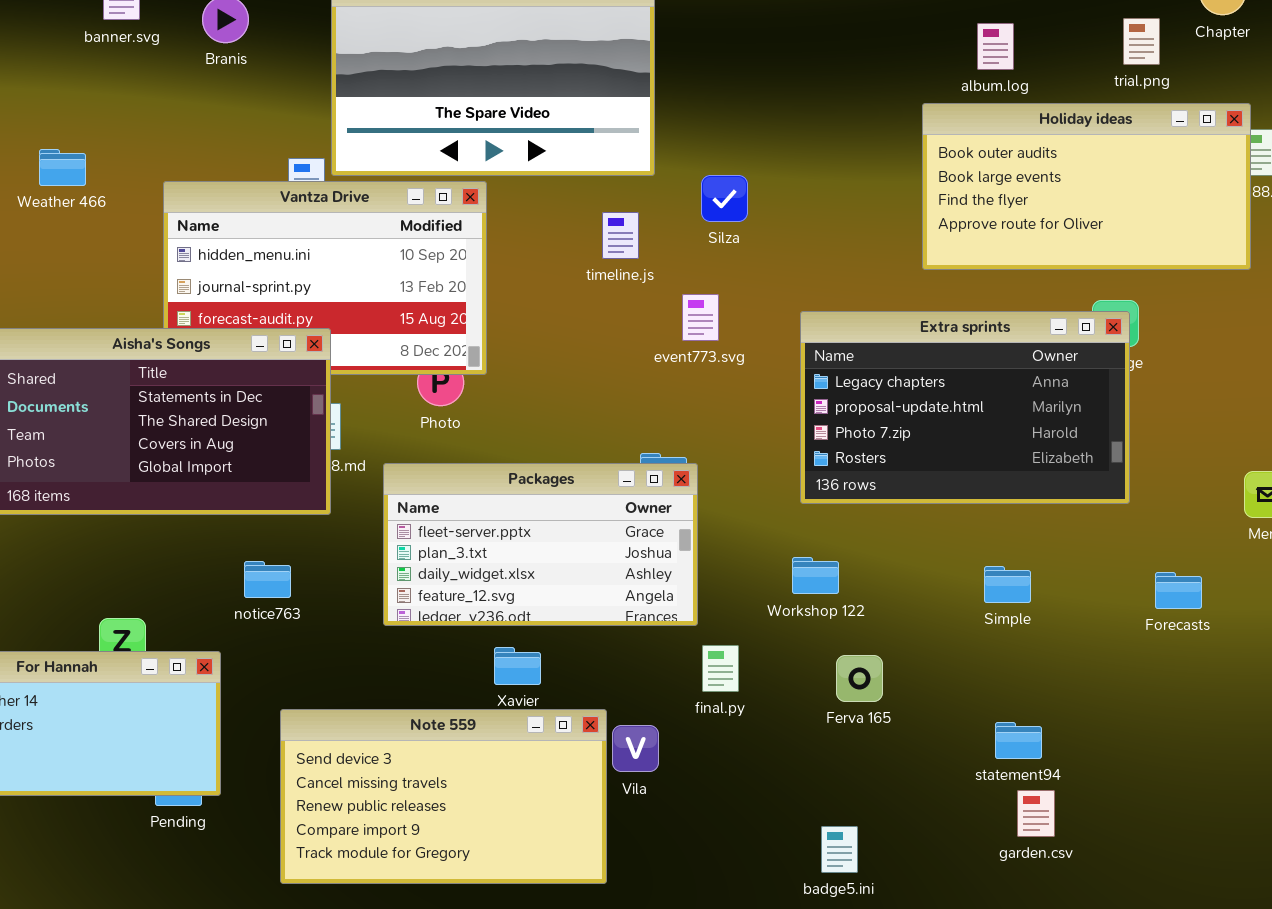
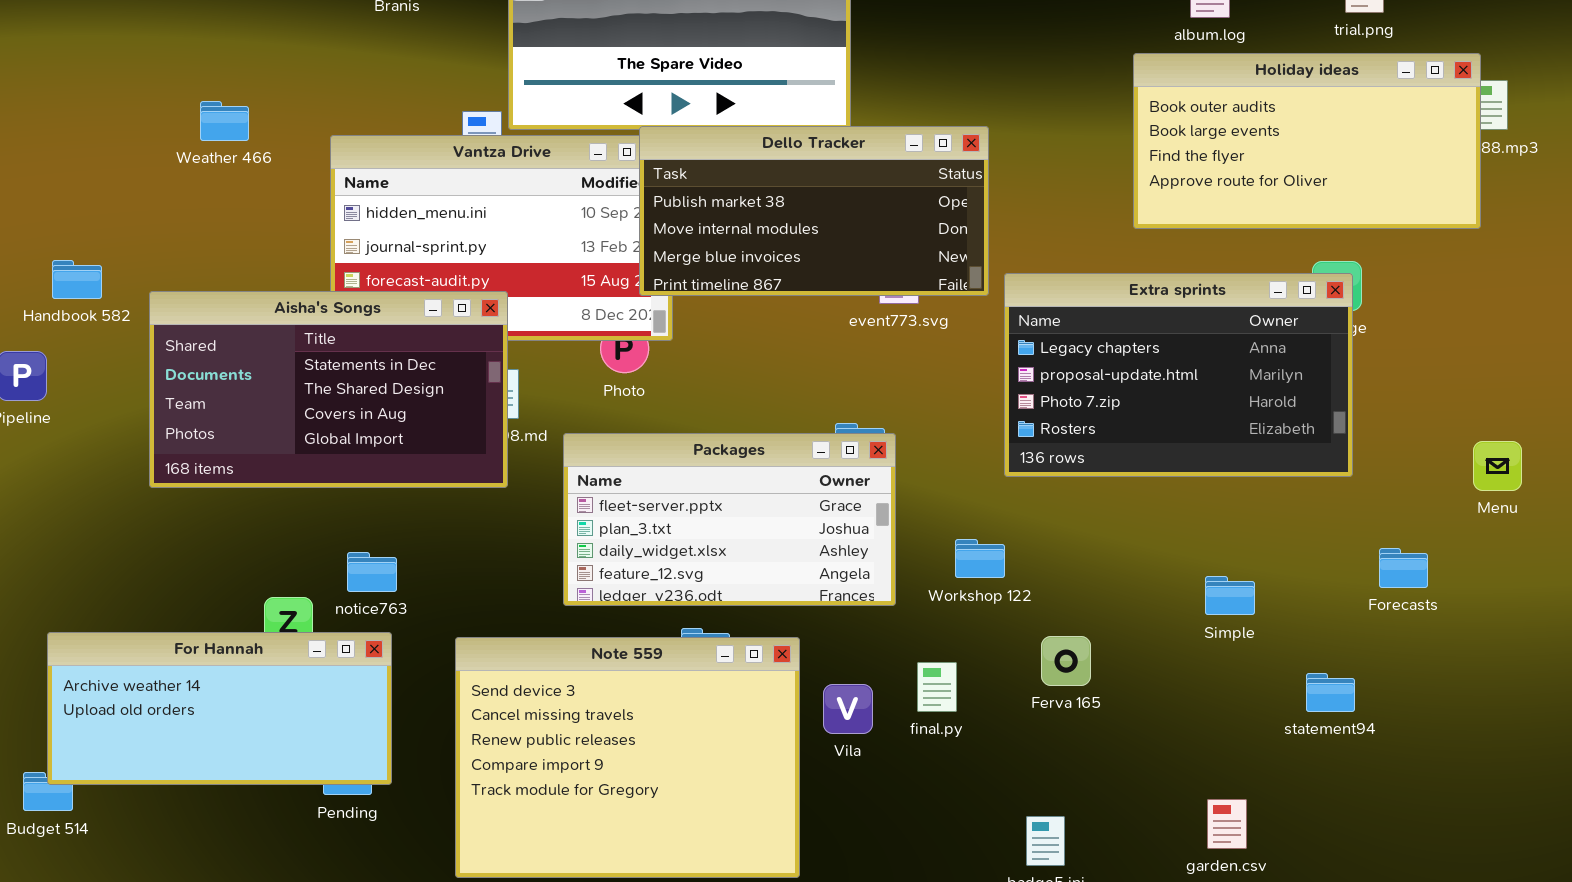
Dello Tracker: none -> [639,126,989,296], opened
Workshop 122: [792,557,839,594] -> [955,539,1005,578], moved
notice763: [244,561,291,598] -> [347,552,397,592], moved
Simple: [984,566,1031,603] -> [1205,576,1255,615], moved
final.py: [702,645,739,692] -> [917,662,957,712], moved
Note 559: [280,709,607,884] -> [455,637,800,878], resized
statement94: [995,722,1042,759] -> [1306,673,1355,712], moved
Vila: [612,725,659,772] -> [823,684,873,734], moved
garden.csv: [1017,790,1055,837] -> [1207,799,1247,849], moved

